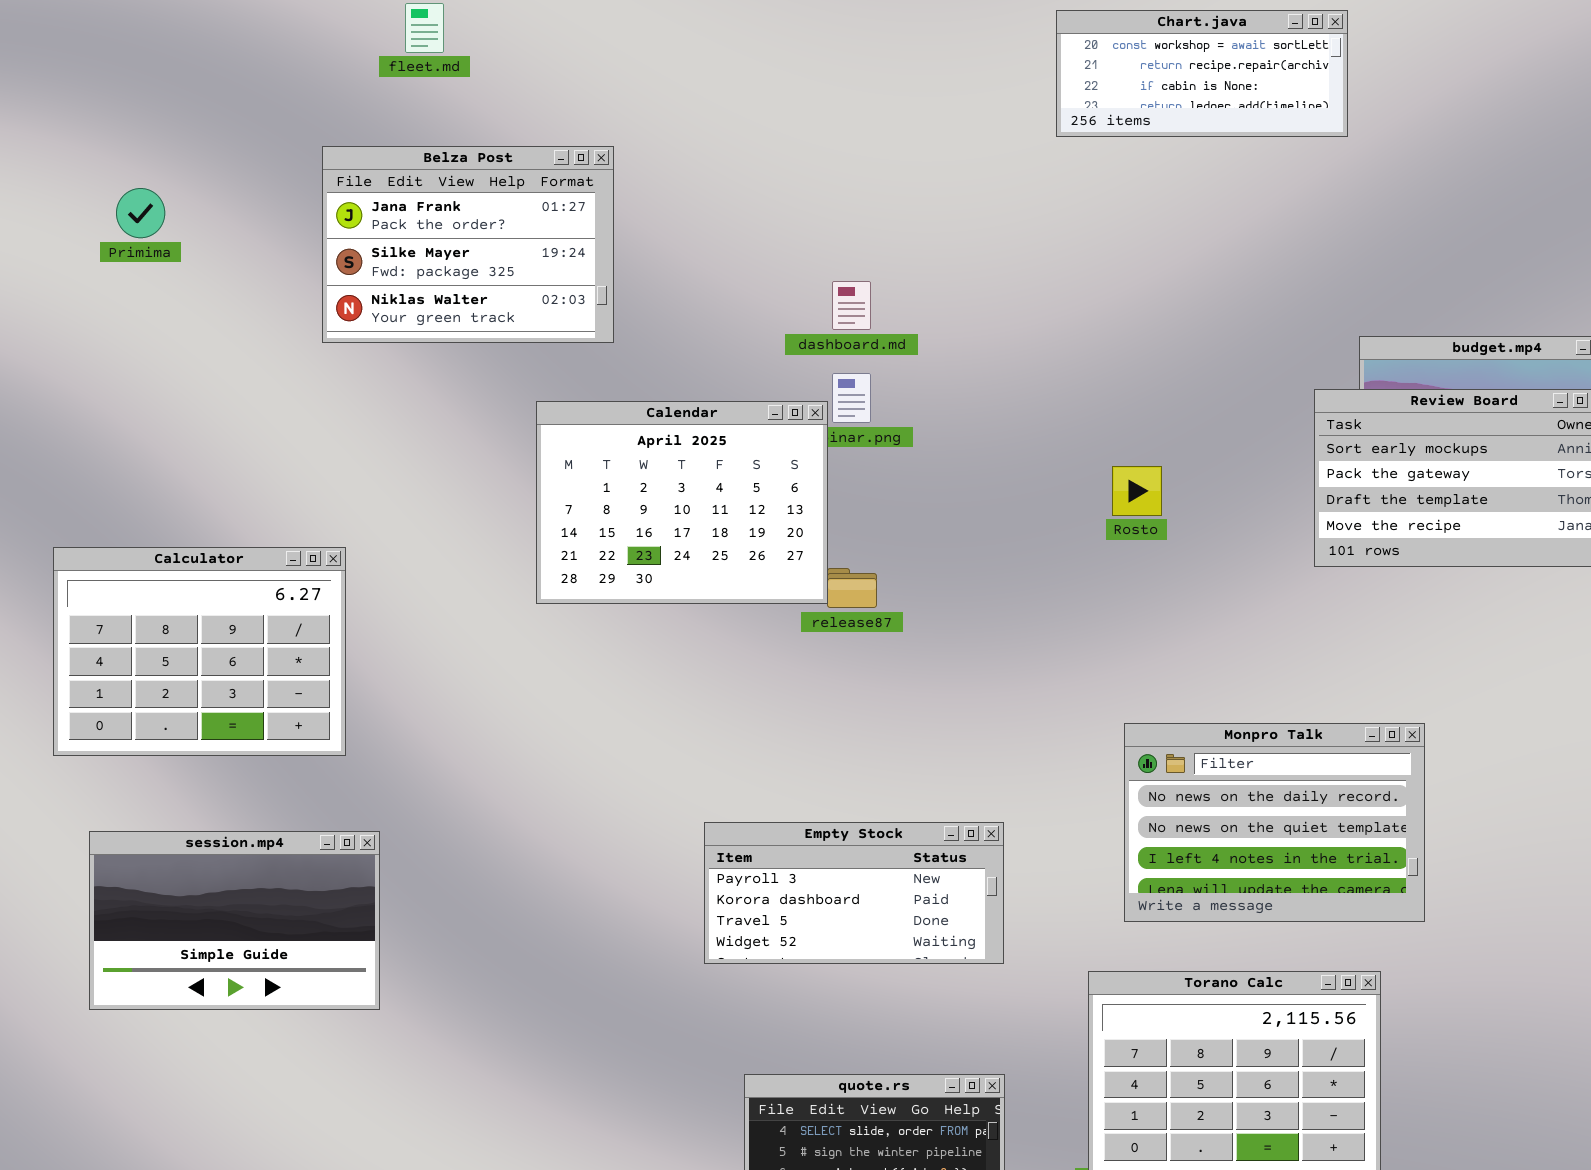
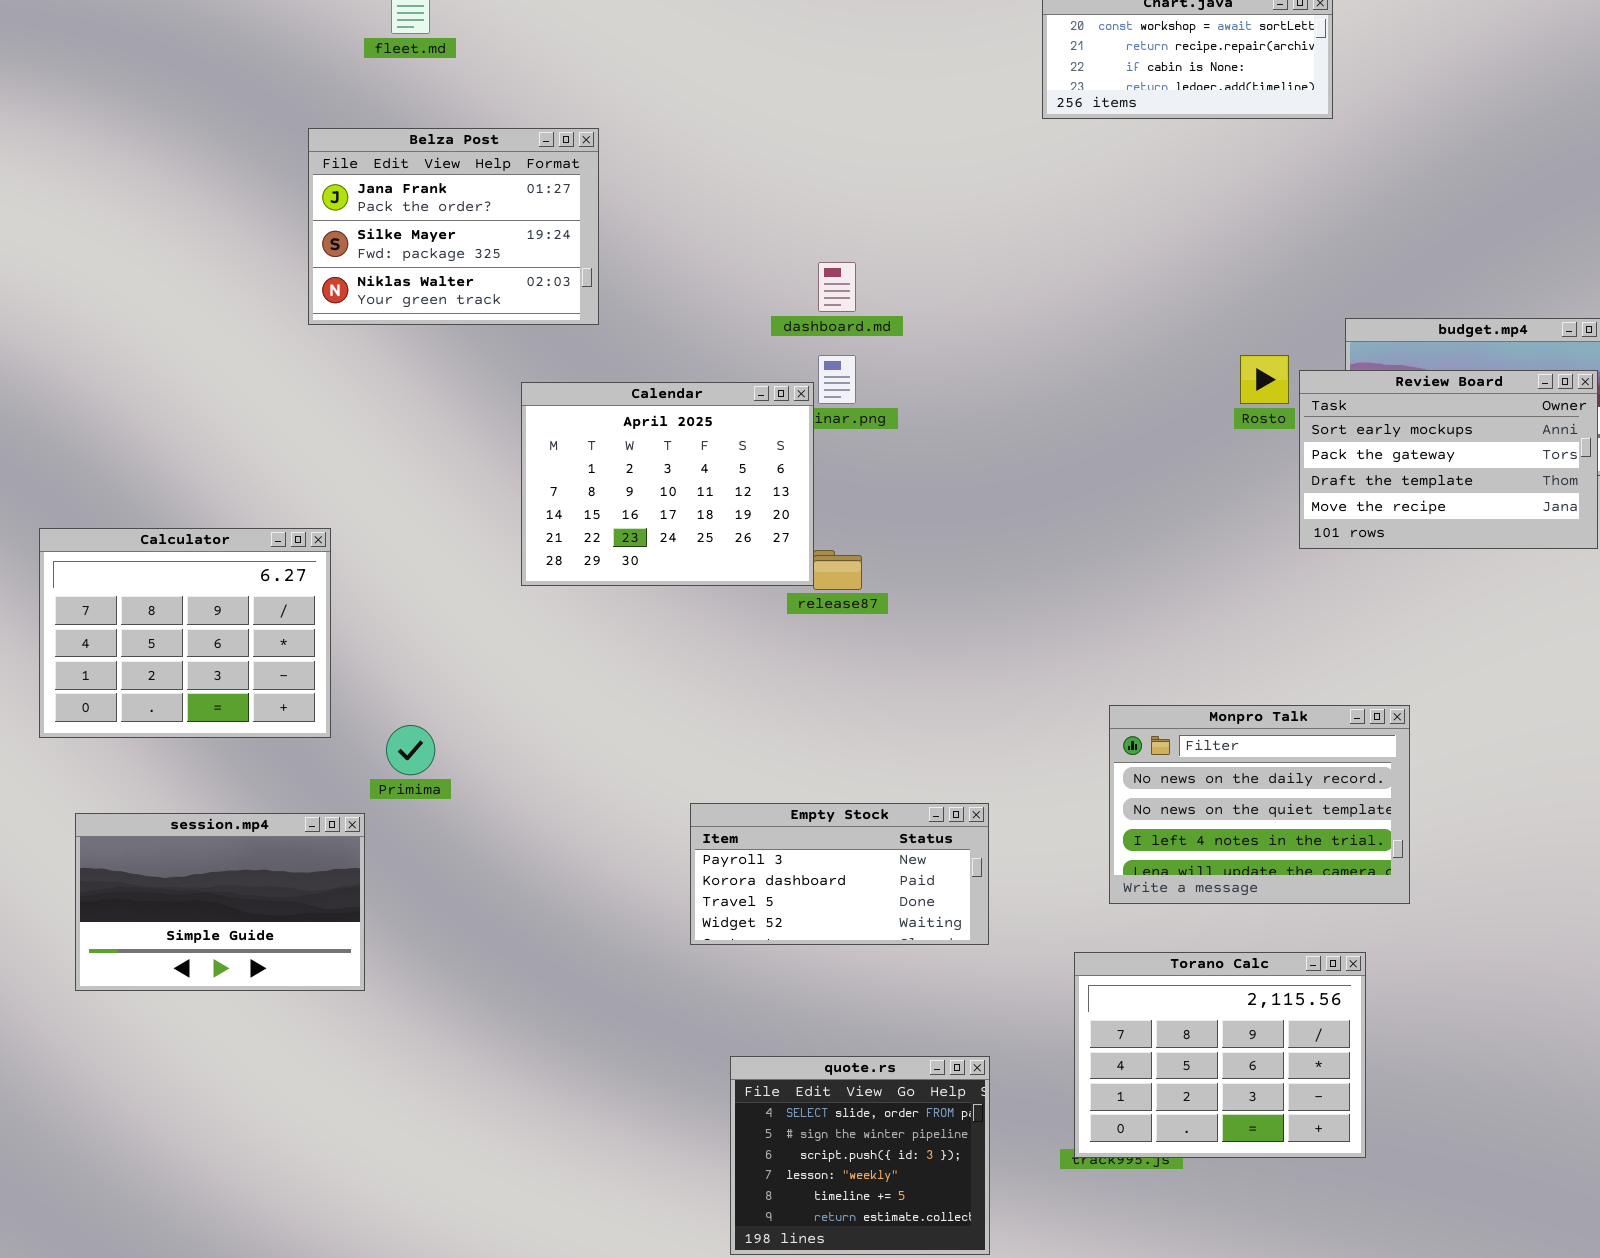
Primima: [116,188,165,238] -> [386,725,435,775], moved
Rosto: [1112,466,1162,516] -> [1240,355,1289,404], moved

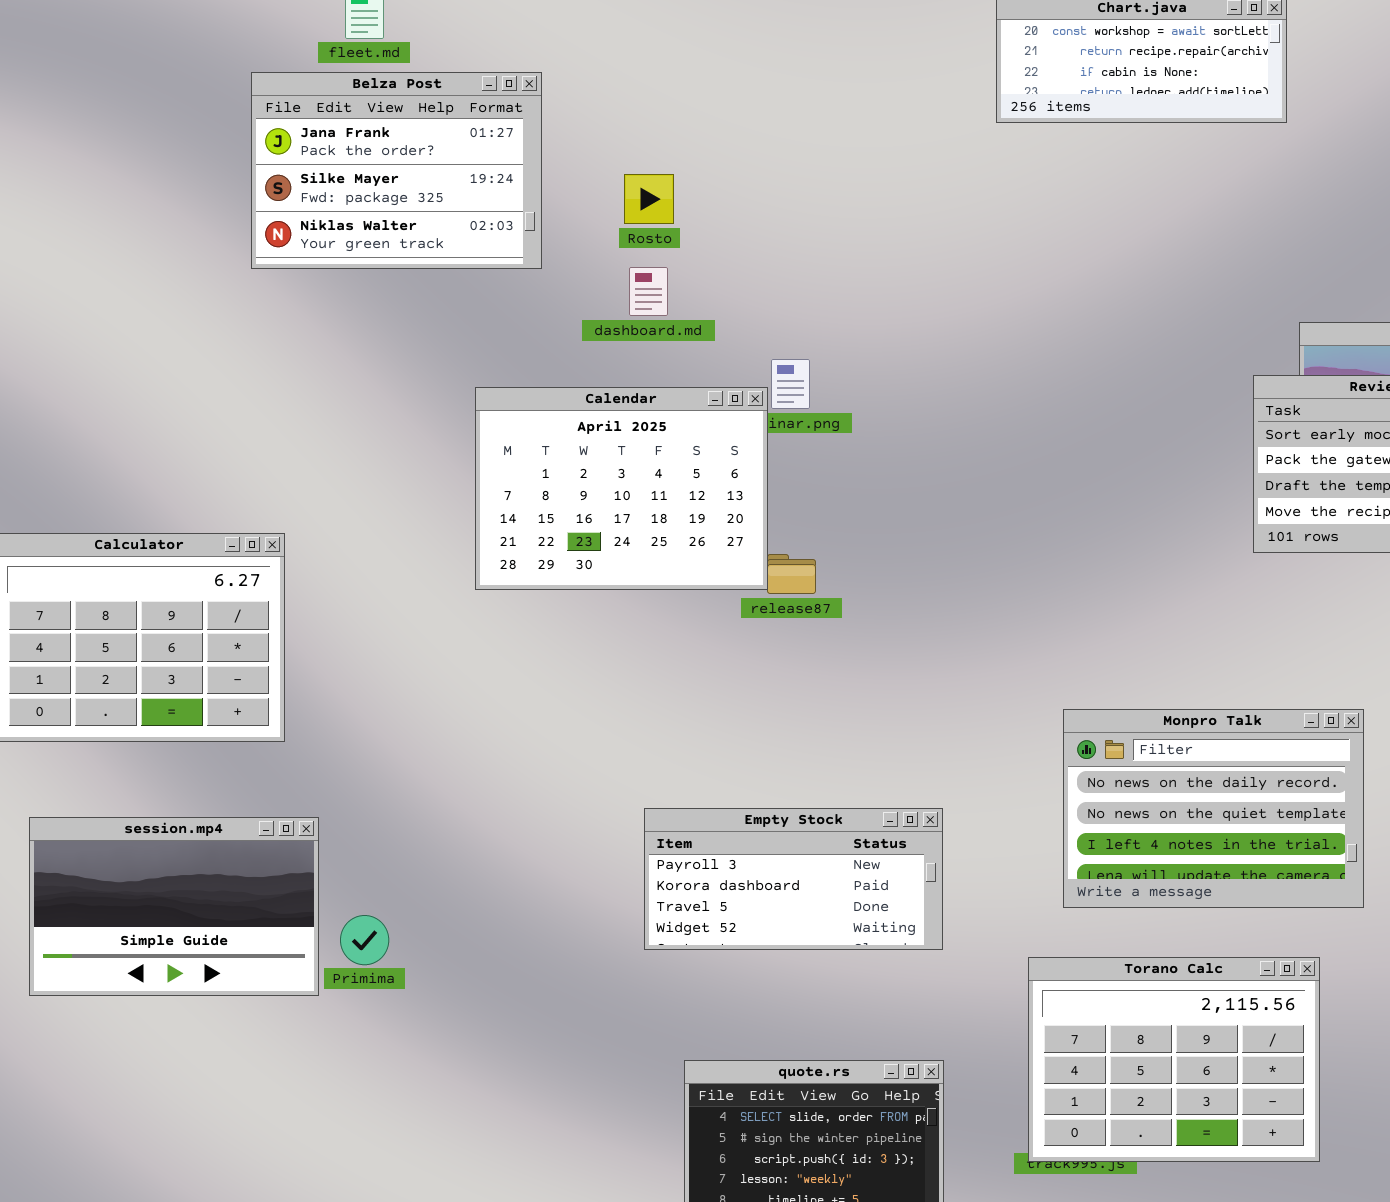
Belza Post: [308,128,599,325] -> [251,72,542,269], moved
dashboard.md: [818,262,856,312] -> [629,267,668,316], moved
Rosto: [1240,355,1289,404] -> [624,174,674,224], moved
Primima: [386,725,435,775] -> [340,915,389,965], moved

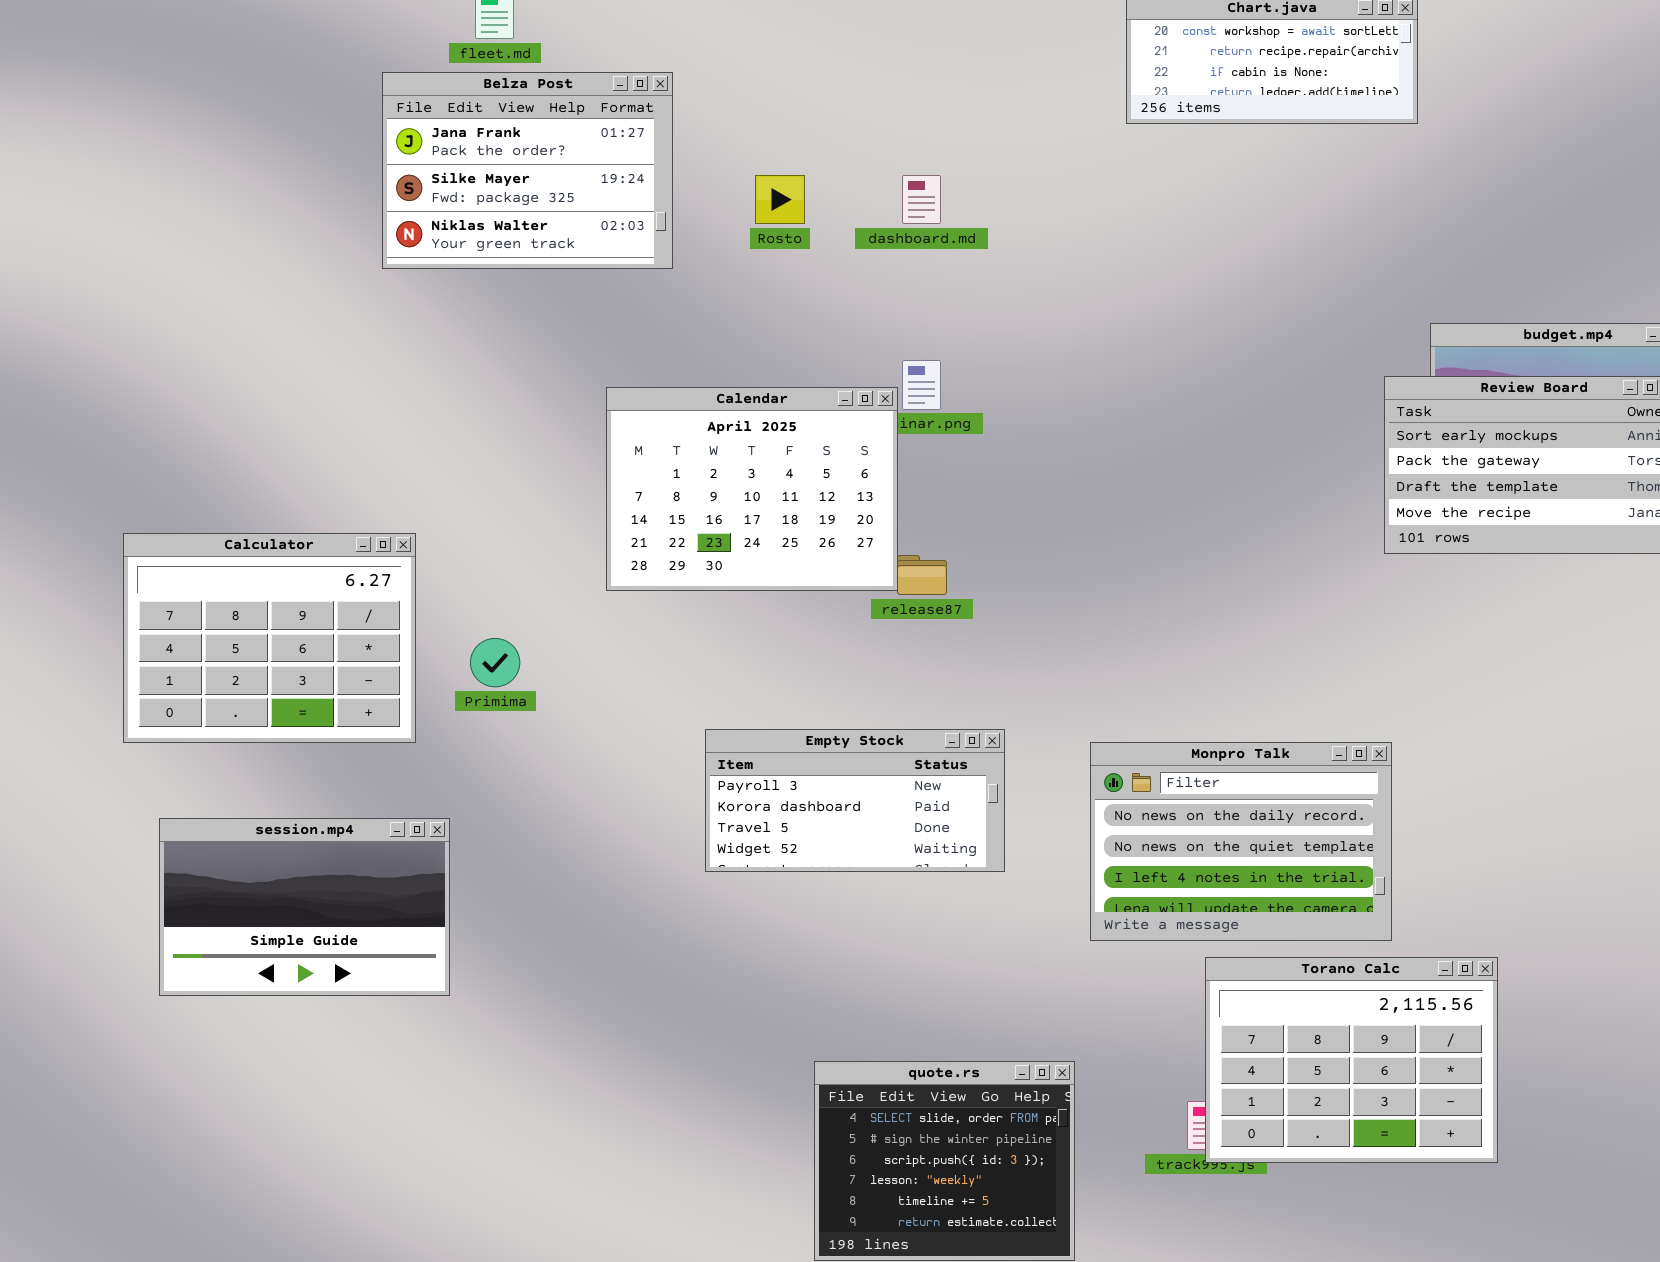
dashboard.md: [629,267,668,316] -> [902,175,941,224], moved
Monpro Talk: [1063,709,1364,908] -> [1090,742,1392,941], moved
Empty Stock: [644,808,943,950] -> [705,729,1005,872], moved
Primima: [340,915,389,965] -> [470,638,520,687], moved
Torano Calc: [1028,957,1320,1162] -> [1205,957,1498,1163], moved

